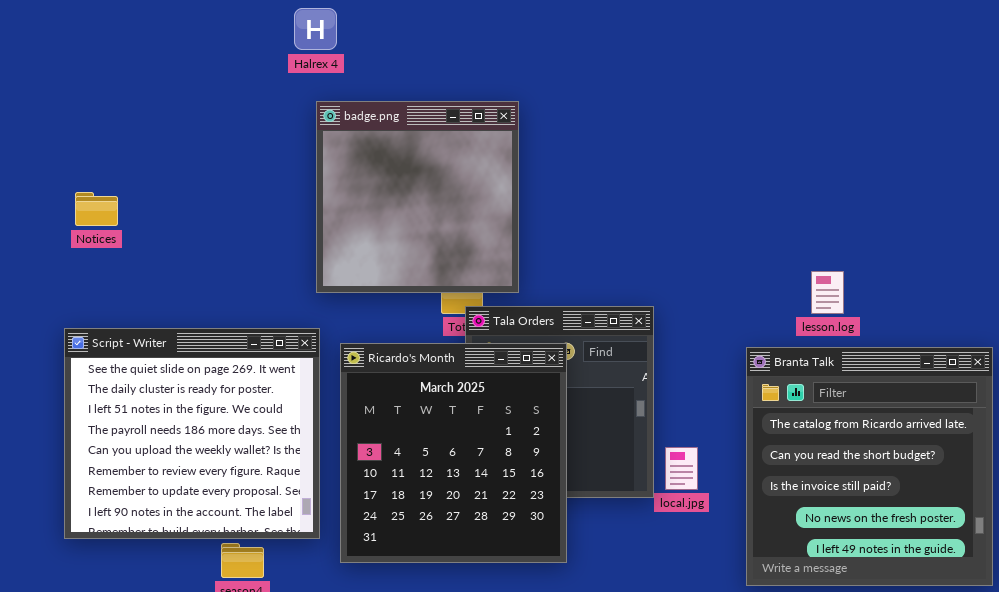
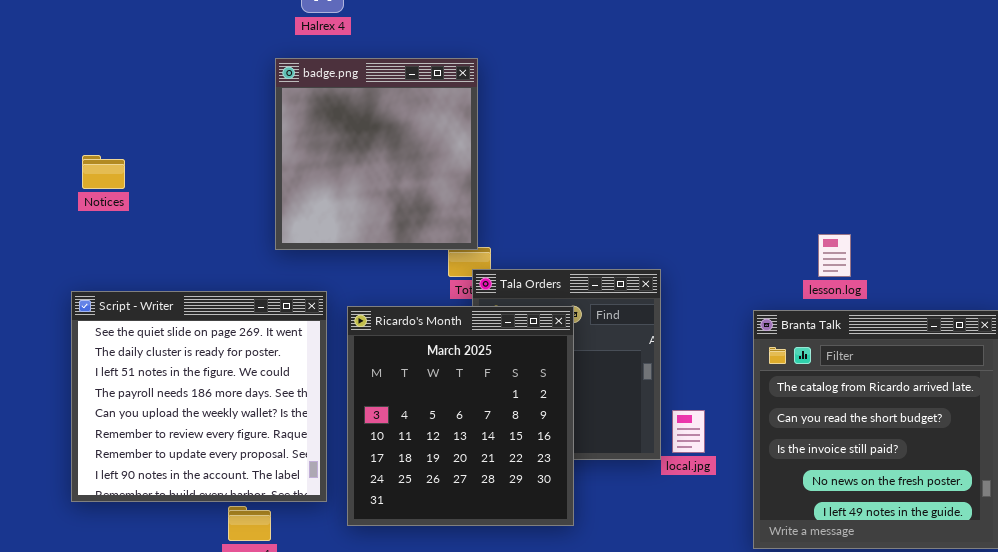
badge.png: [316,101,519,293] -> [275,58,478,250], moved

